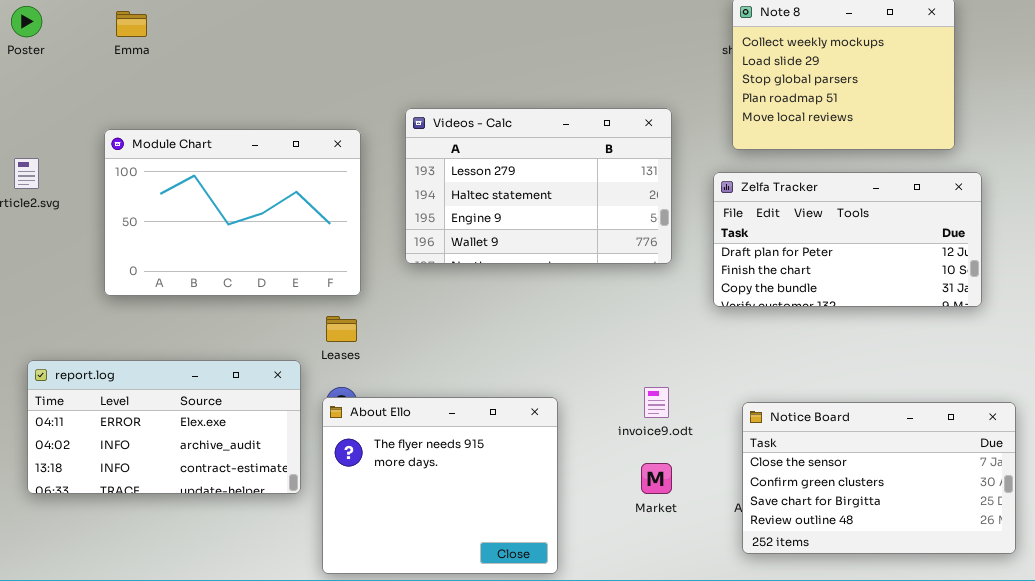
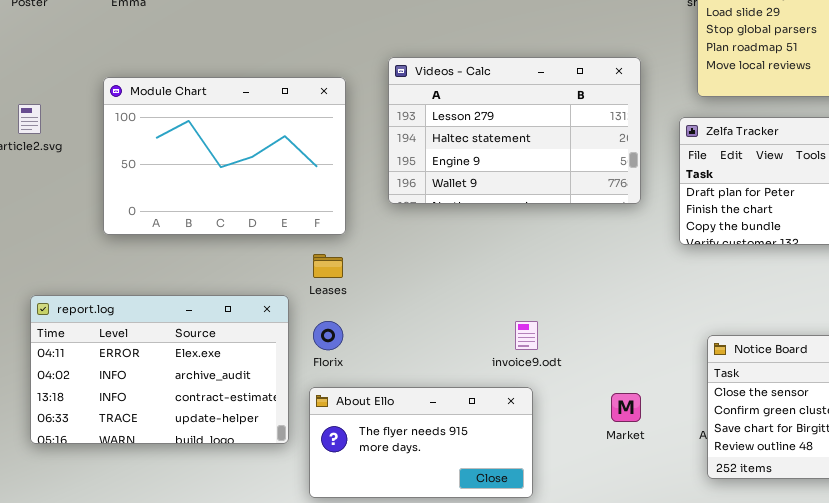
report.log: [27,360,301,494] -> [30,295,289,444], resized
invoice9.odt: [644,387,669,418] -> [515,321,538,350], moved
About Ello: [322,397,558,574] -> [309,387,533,498], resized

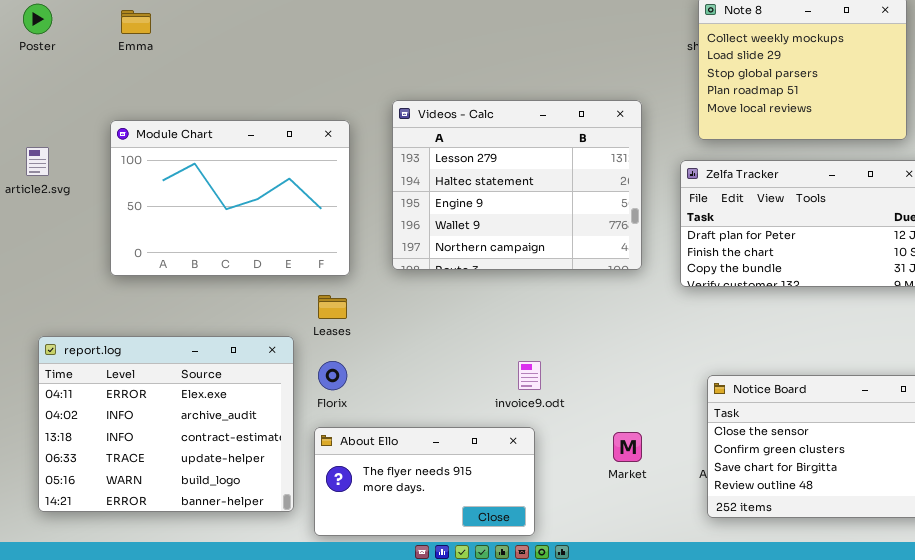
Videos - Calc: [388,57,641,204] -> [392,100,642,270], resized
report.log: [30,295,289,444] -> [38,336,294,512], resized

